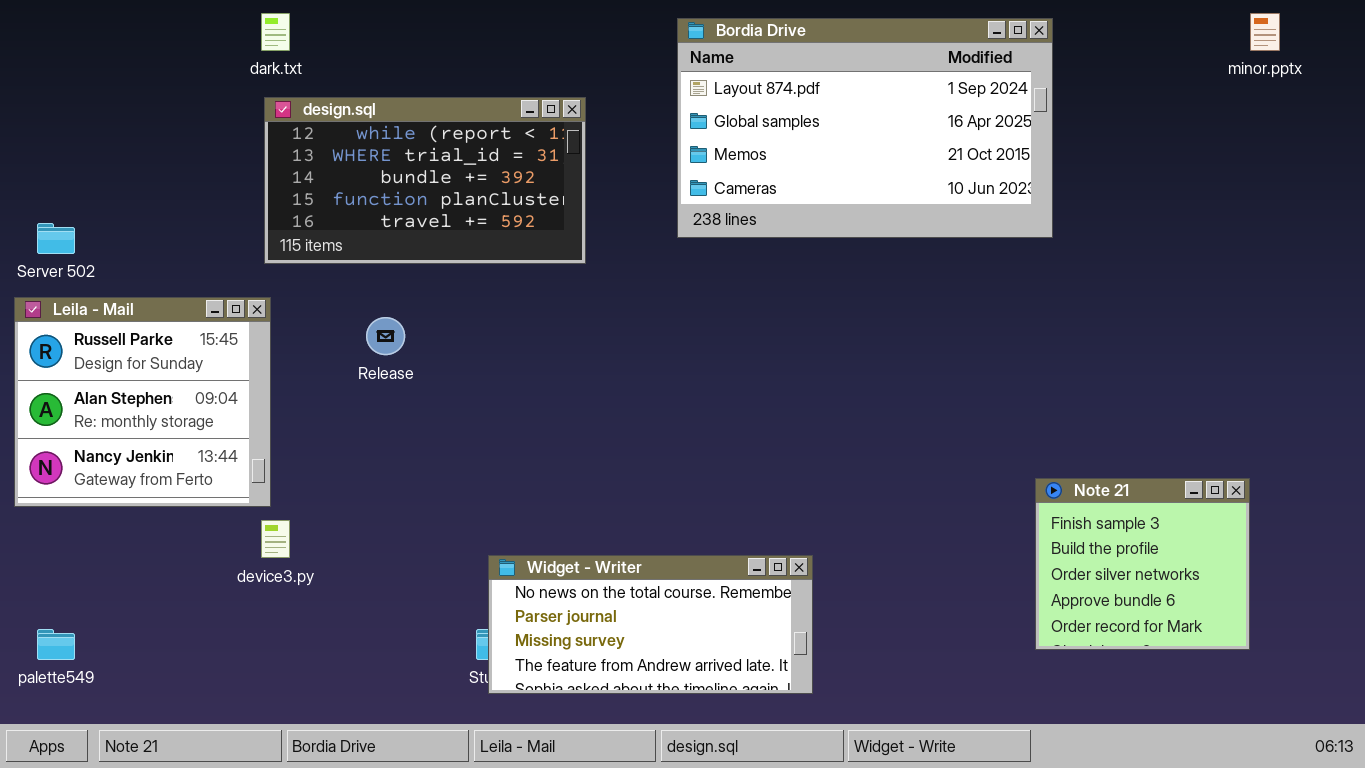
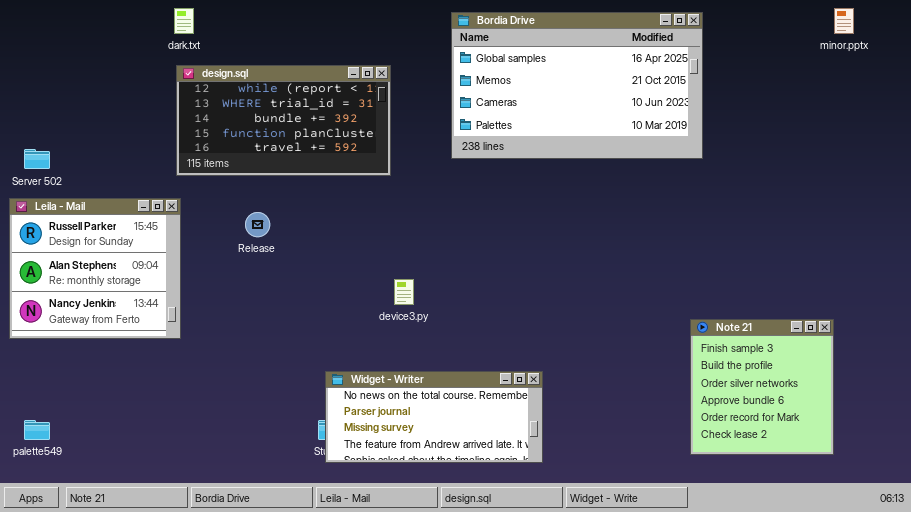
Bordia Drive: [677,18,1053,238] -> [451,12,703,159], scrolled down 1 row
Note 21: [1035,478,1250,650] -> [690,319,834,455], resized
device3.py: [261,520,290,558] -> [394,279,414,305], moved

